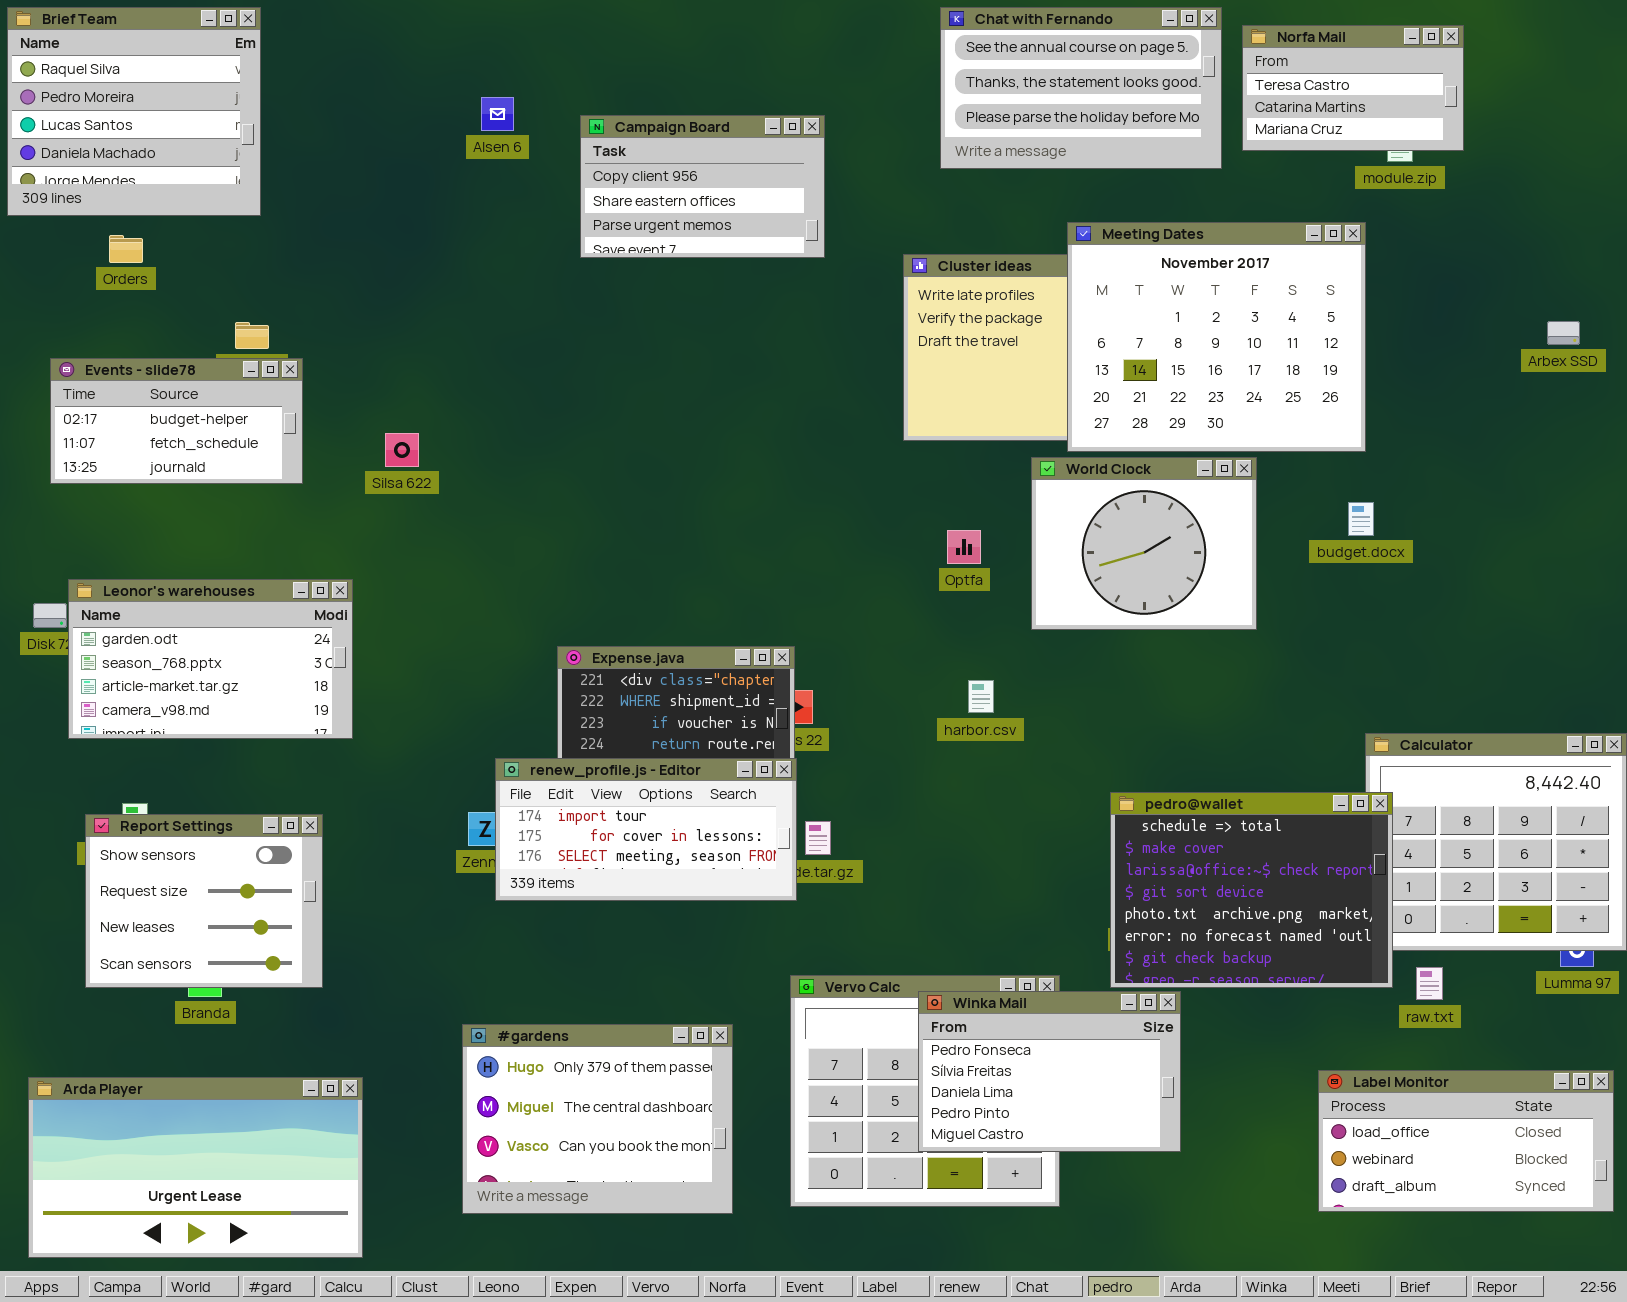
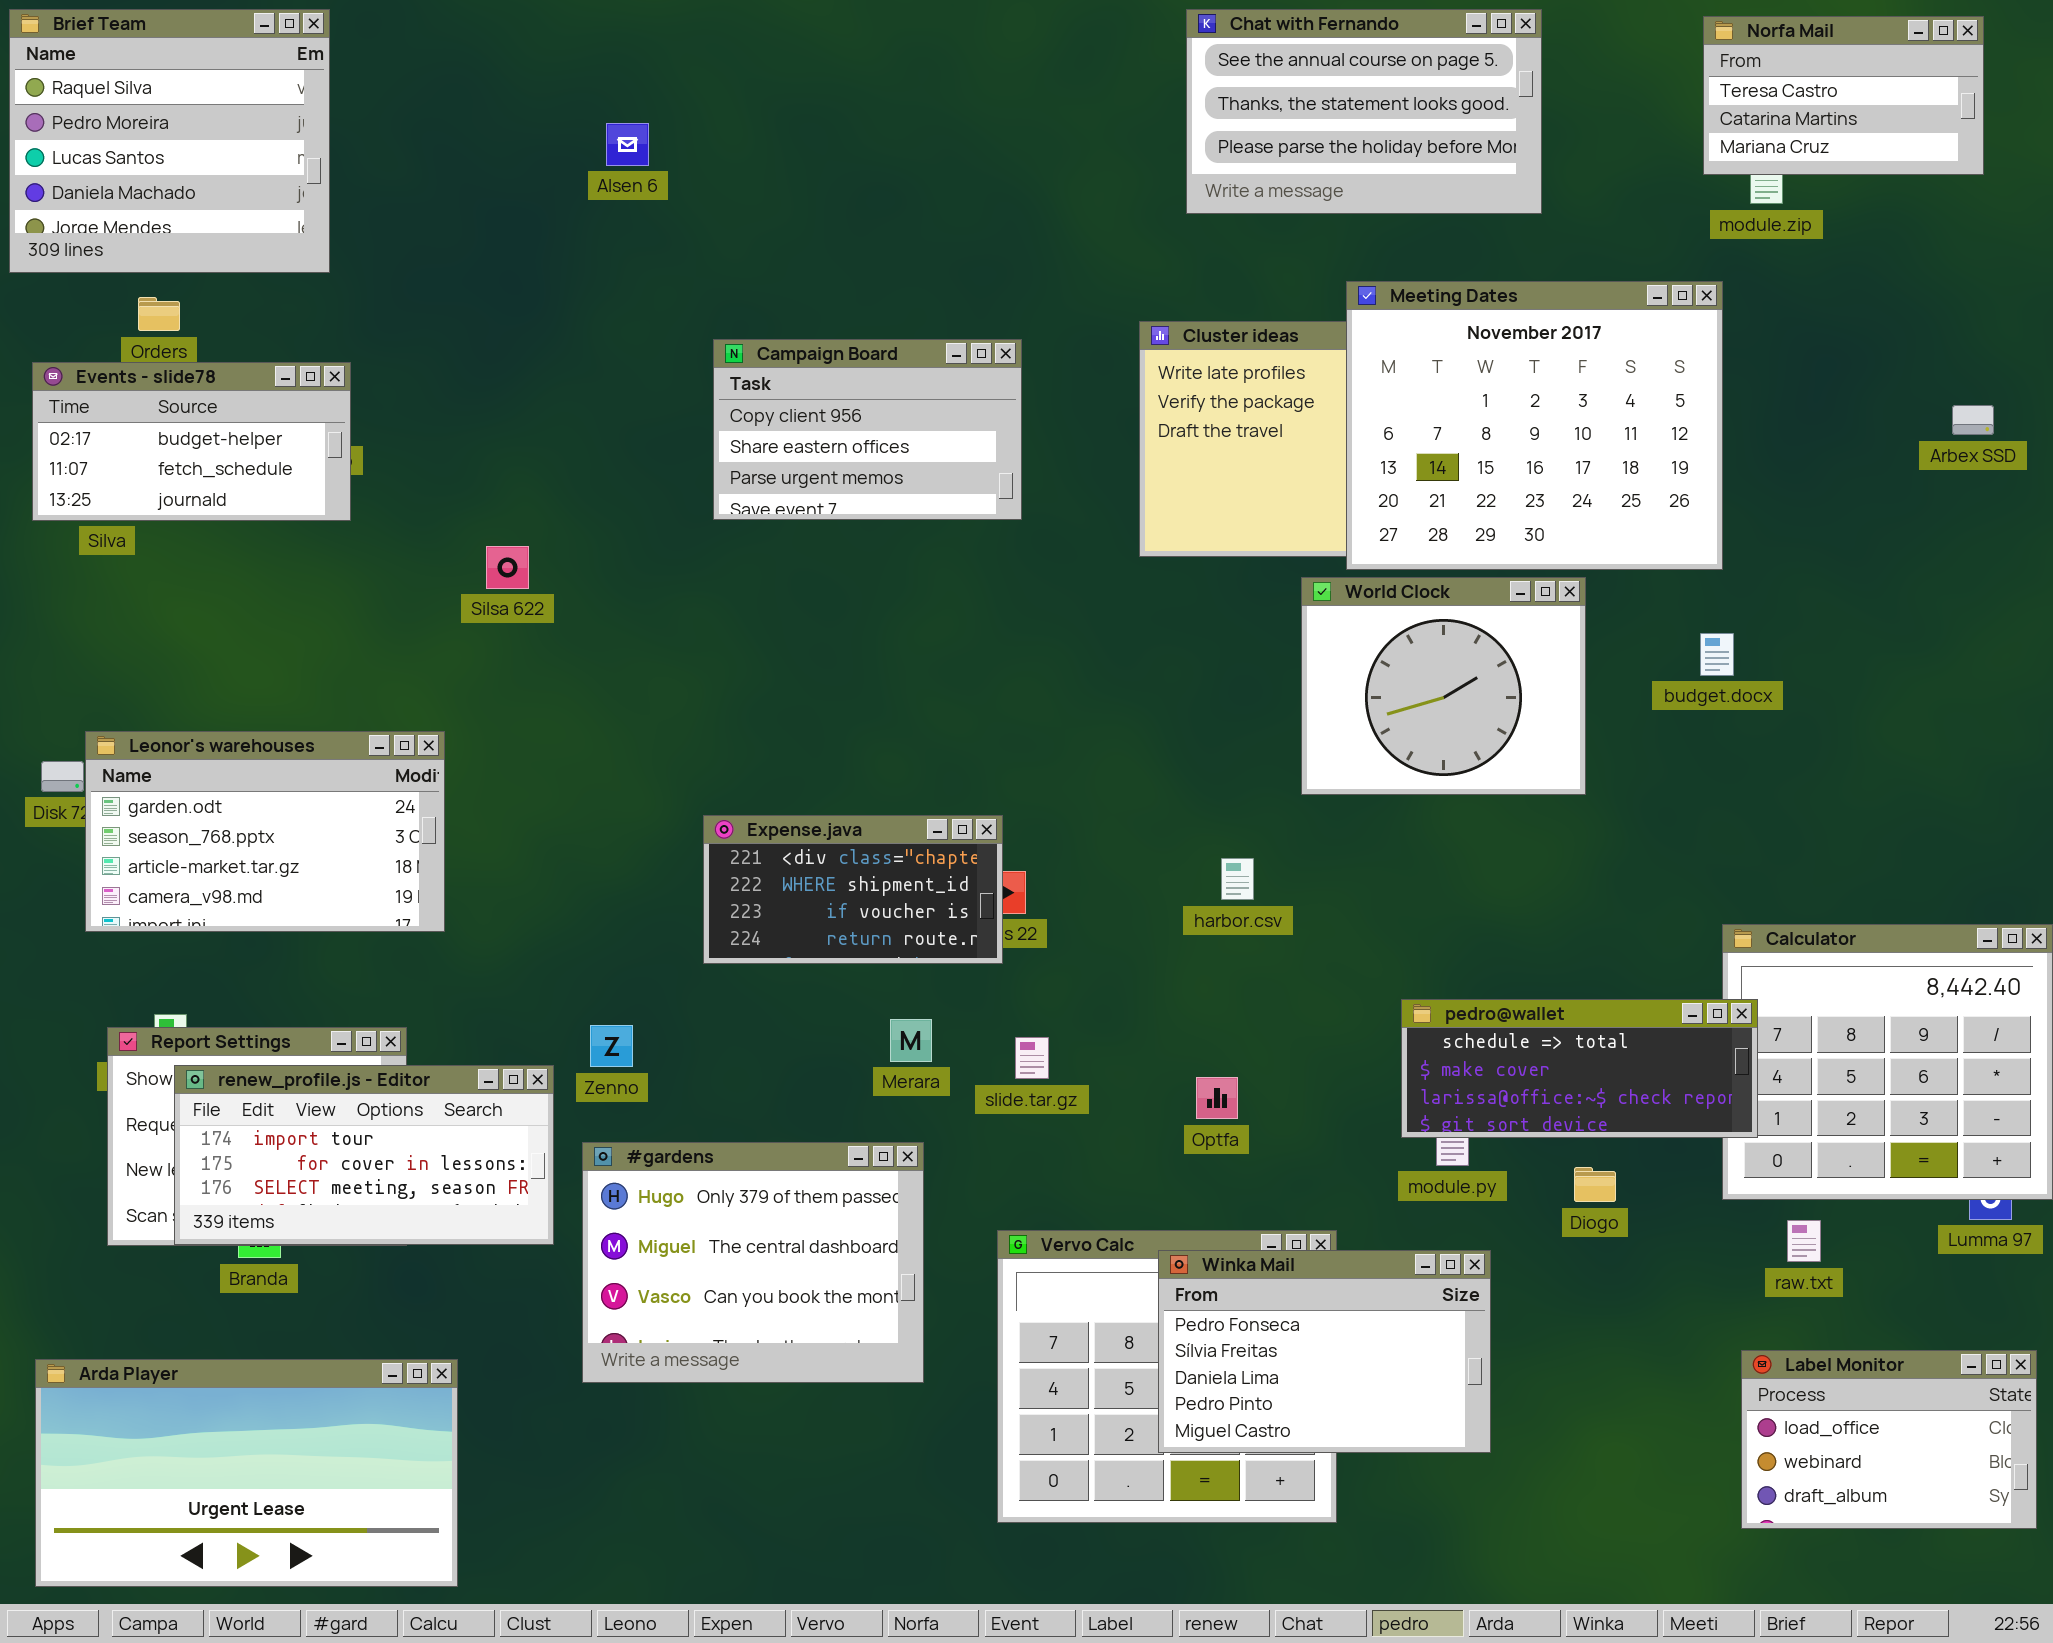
Norfa Mail: [1242,25,1464,151] -> [1703,16,1984,175], moved
Campaign Board: [580,115,825,258] -> [713,339,1022,520], moved
Events - slide78: [50,358,303,484] -> [32,362,351,521], moved
Optfa: [947,530,981,564] -> [1196,1077,1238,1119], moved
renew_profile.js - Editor: [495,758,797,901] -> [174,1065,554,1245], moved
pedro@wallet: [1110,792,1393,988] -> [1401,999,1758,1138], resized
#gardens: [462,1024,733,1214] -> [582,1142,924,1383], moved
Label Monitor: [1318,1070,1614,1212] -> [1741,1350,2037,1529], resized

